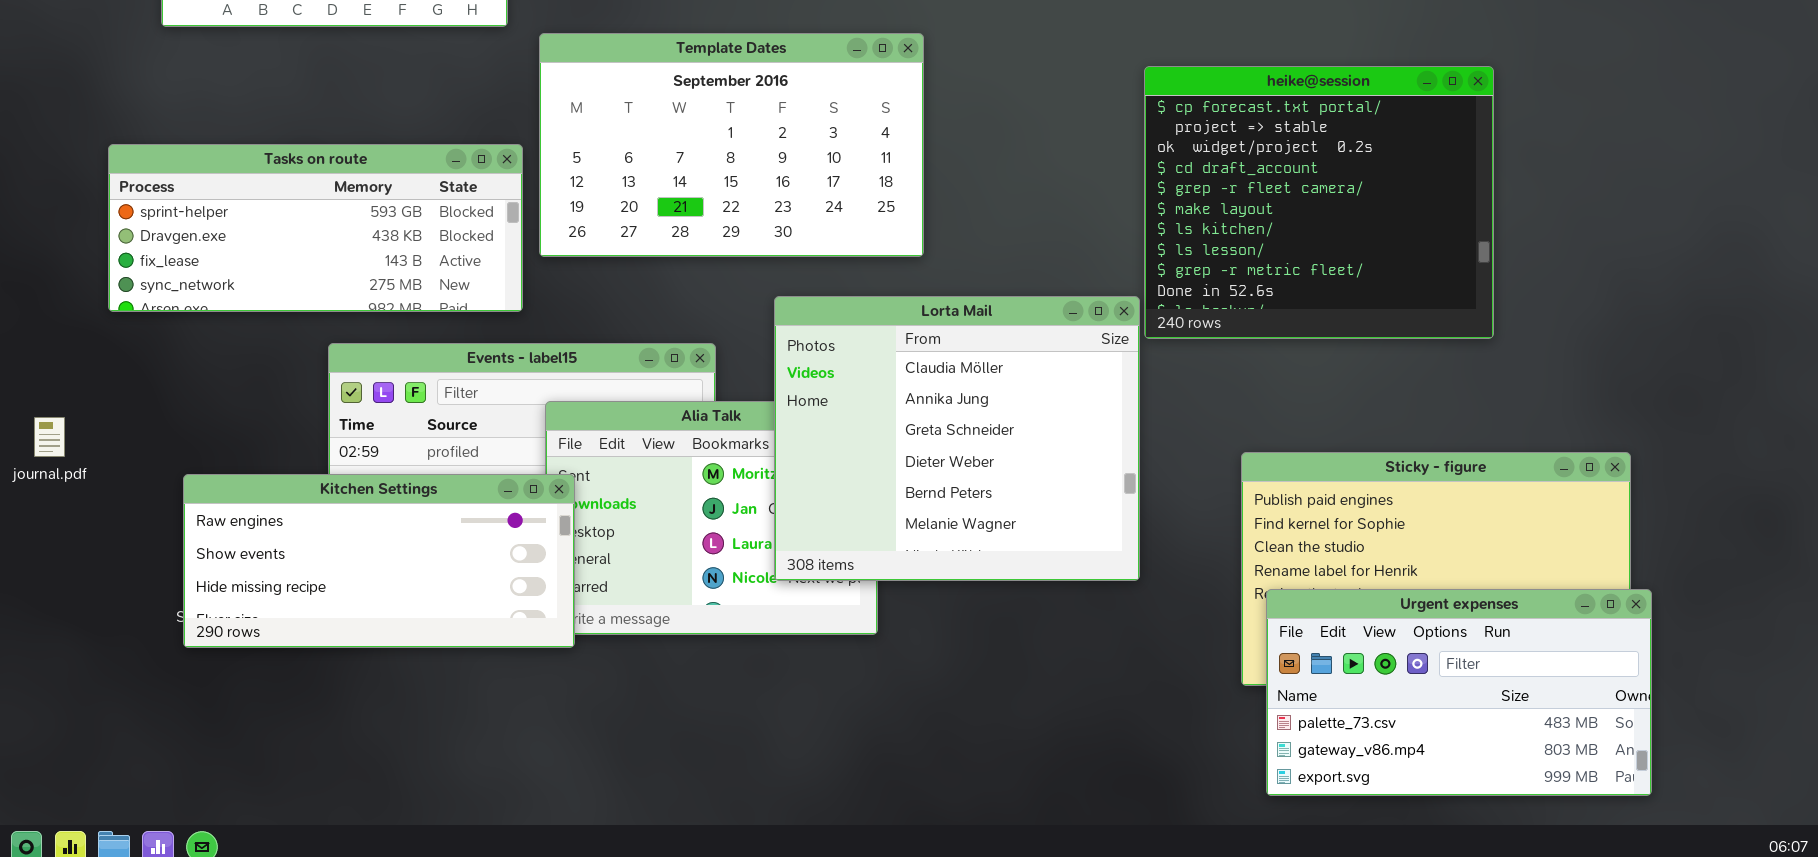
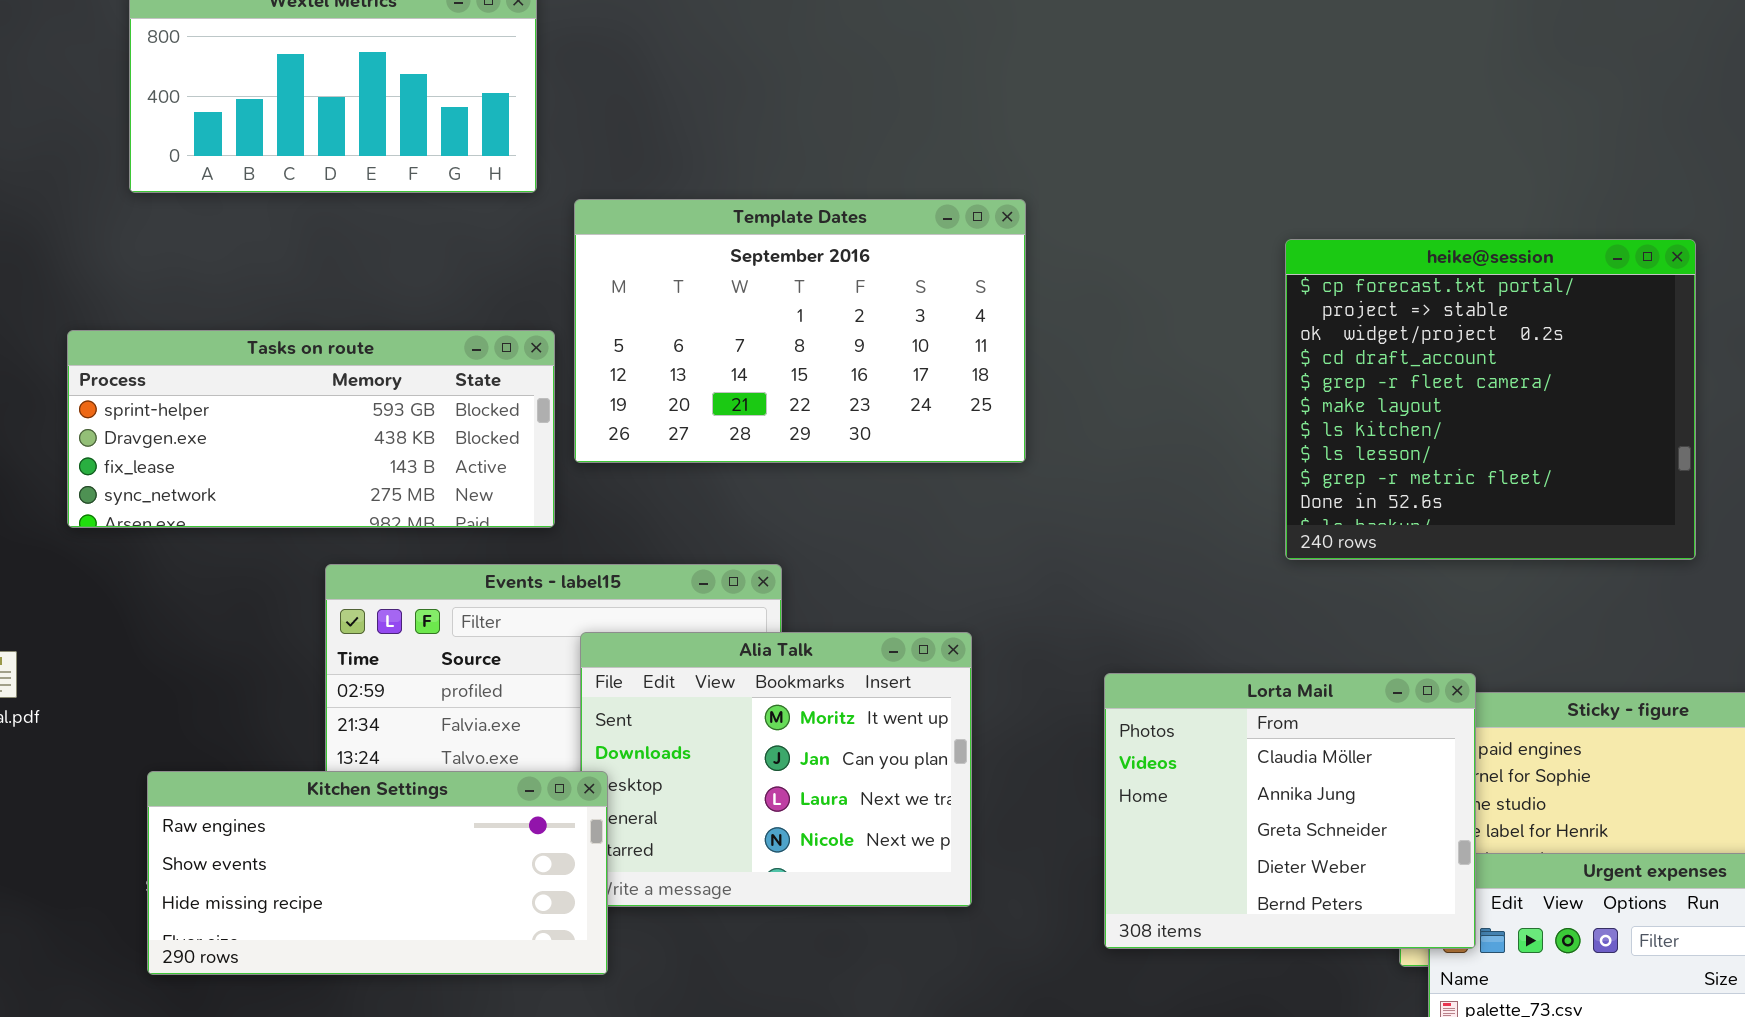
Lorta Mail: [774,296,1140,581] -> [1104,673,1476,949], moved, resized
Kitchen Settings: [183,474,575,648] -> [147,771,608,975], moved

